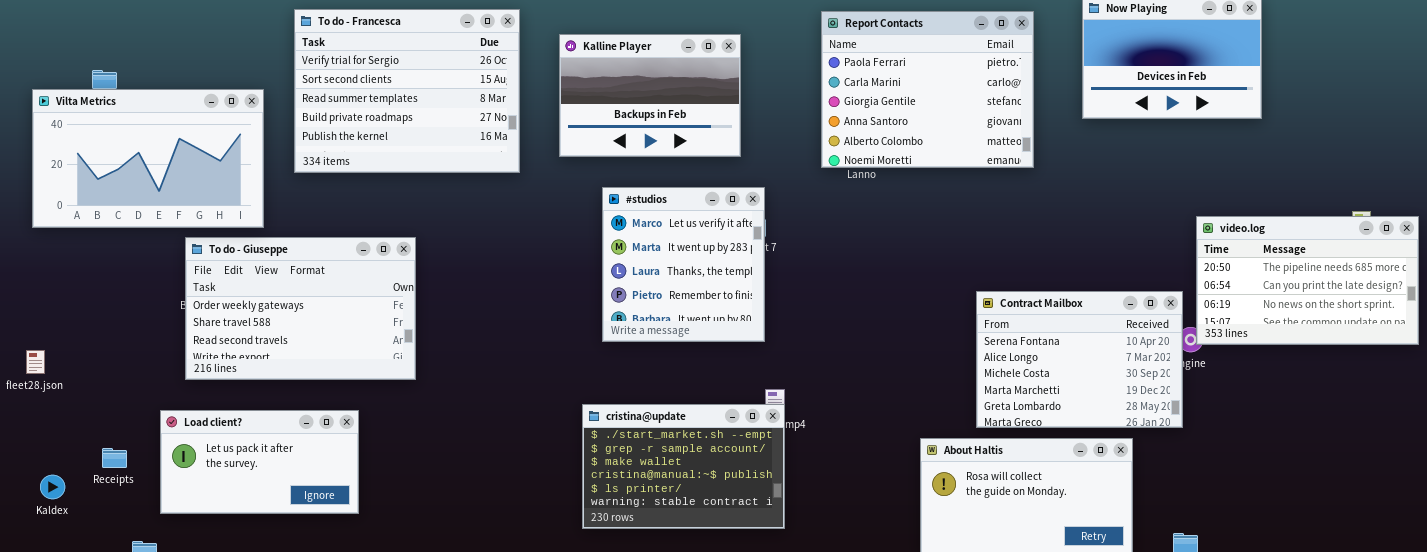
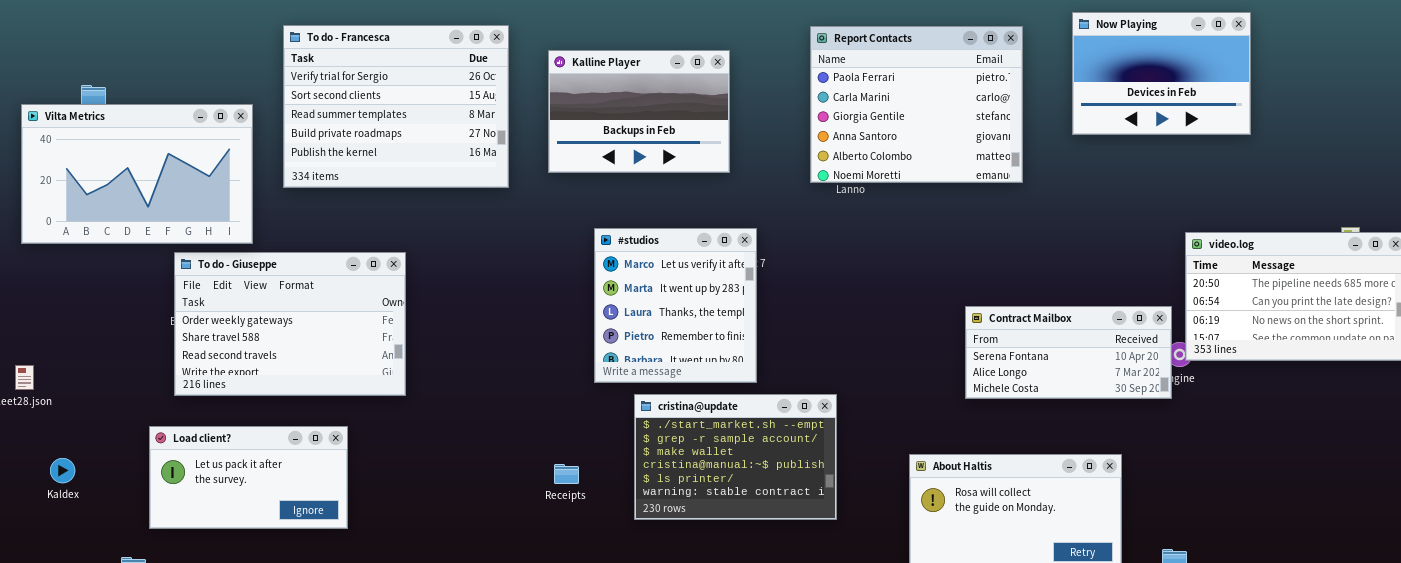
#studios: [602,187,765,342] -> [594,228,757,383], moved
Contract Mailbox: [976,291,1183,428] -> [965,306,1172,399], resized
cristina@update: [582,404,785,529] -> [634,394,837,520], moved
Receipts: [102,448,127,468] -> [554,464,579,484], moved
Kaldex: [40,475,65,499] -> [50,458,75,483], moved

